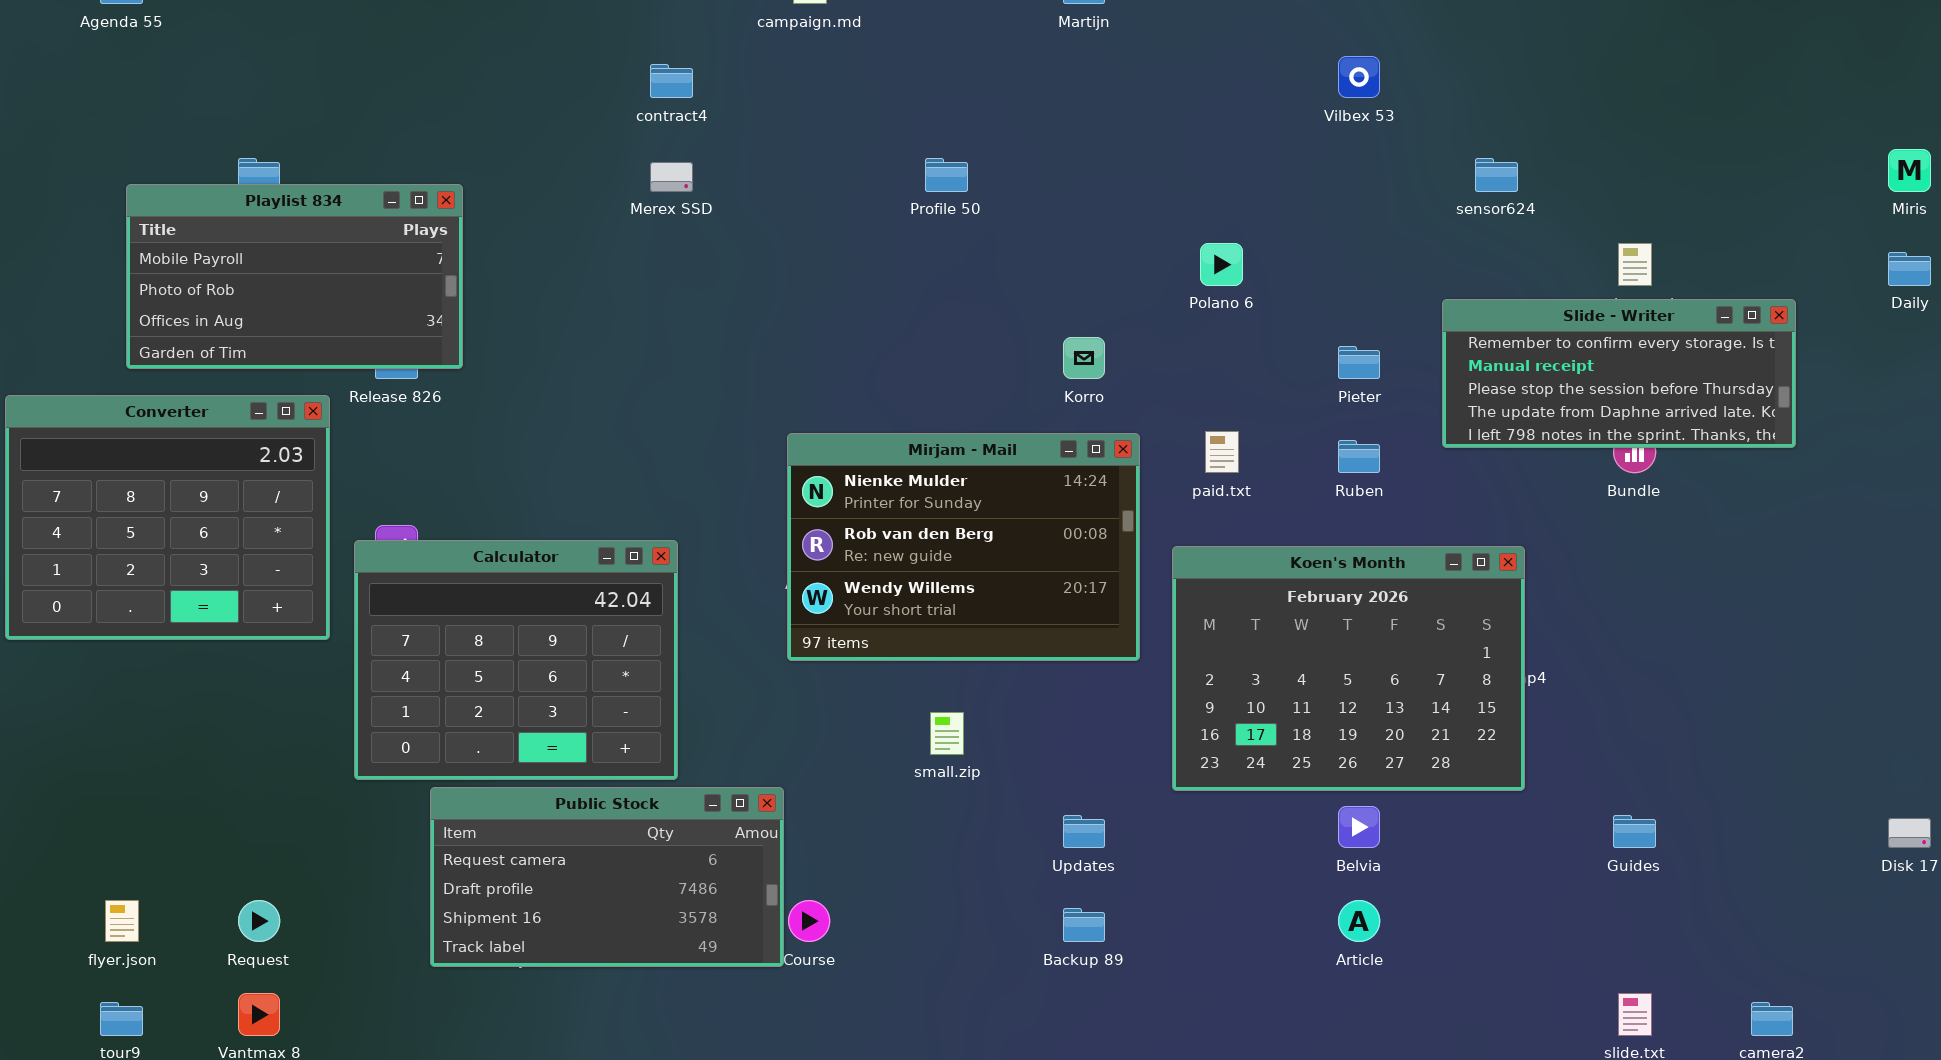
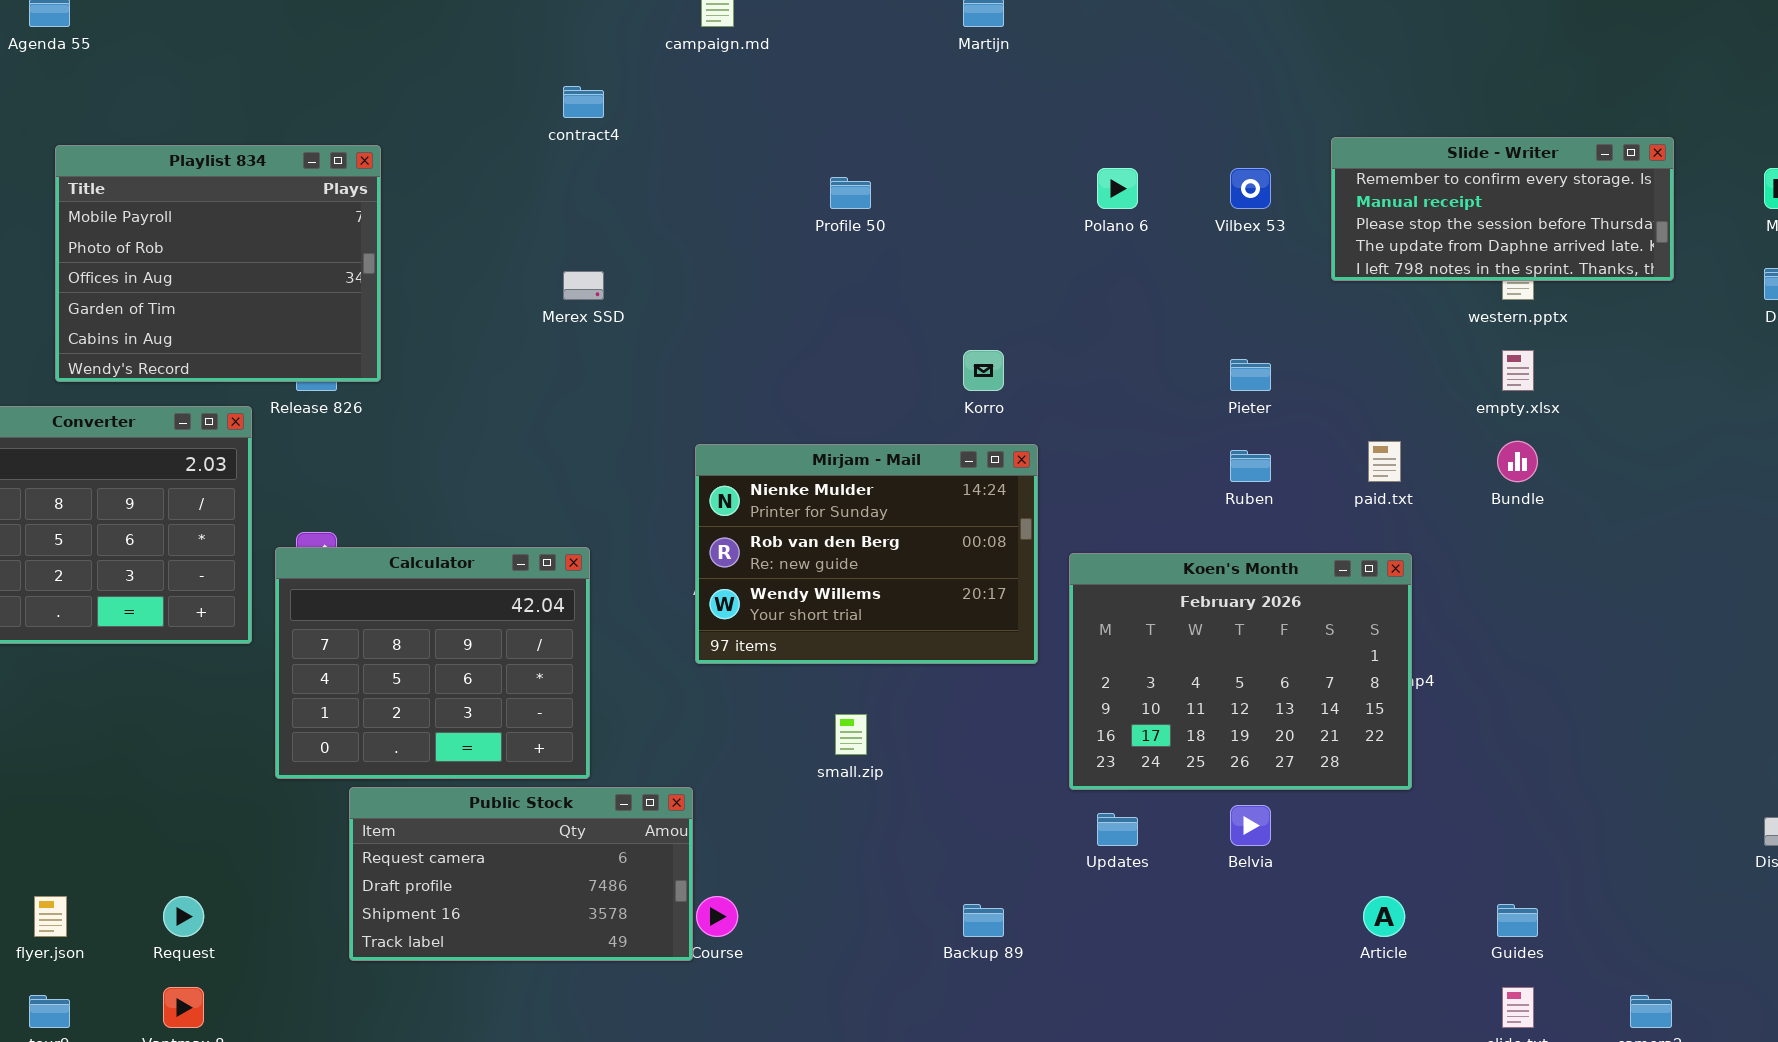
Vilbex 53: [1338,56,1380,98] -> [1230,168,1271,209], moved
Merex SSD: [650,162,693,192] -> [563,271,604,300], moved
Playlist 834: [126,184,463,369] -> [55,145,381,382], resized
Polano 6: [1200,243,1243,286] -> [1097,168,1138,209], moved
Slide - Writer: [1442,299,1796,448] -> [1331,137,1674,281], moved
paid.txt: [1205,431,1239,473] -> [1368,441,1401,482], moved
Updates: [1063,815,1105,848] -> [1097,813,1138,846], moved
Guides: [1613,815,1656,848] -> [1497,904,1538,937], moved
Article: [1338,900,1380,942] -> [1363,896,1405,937], moved

